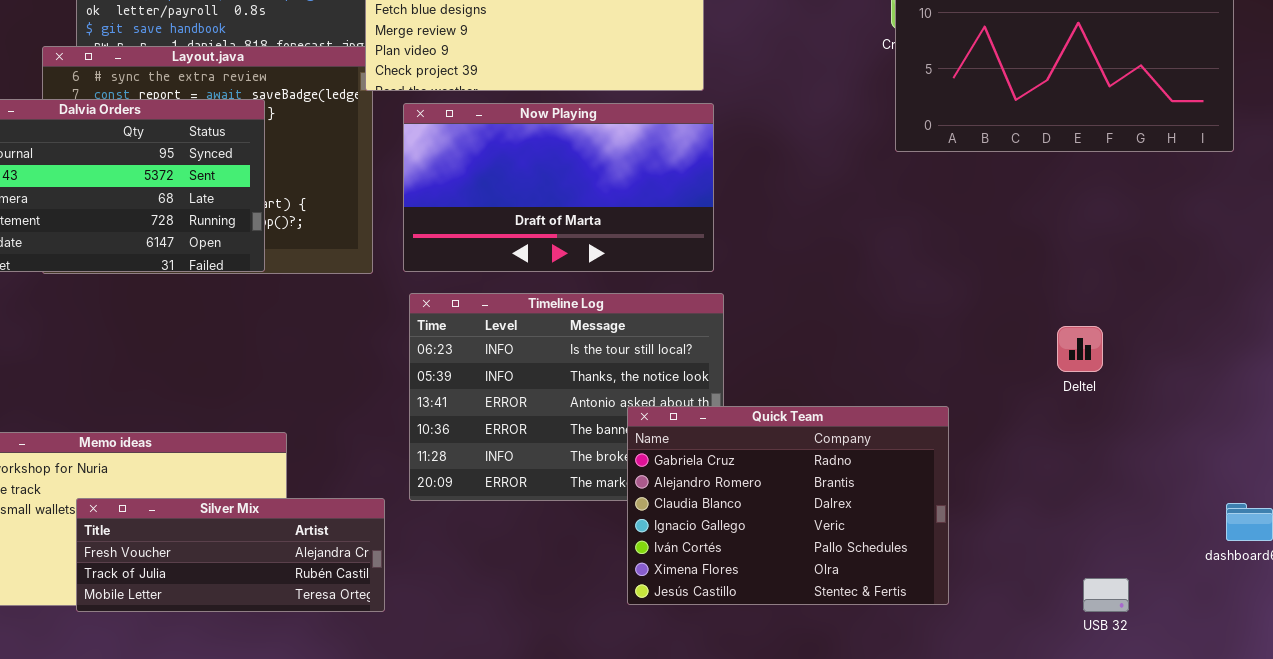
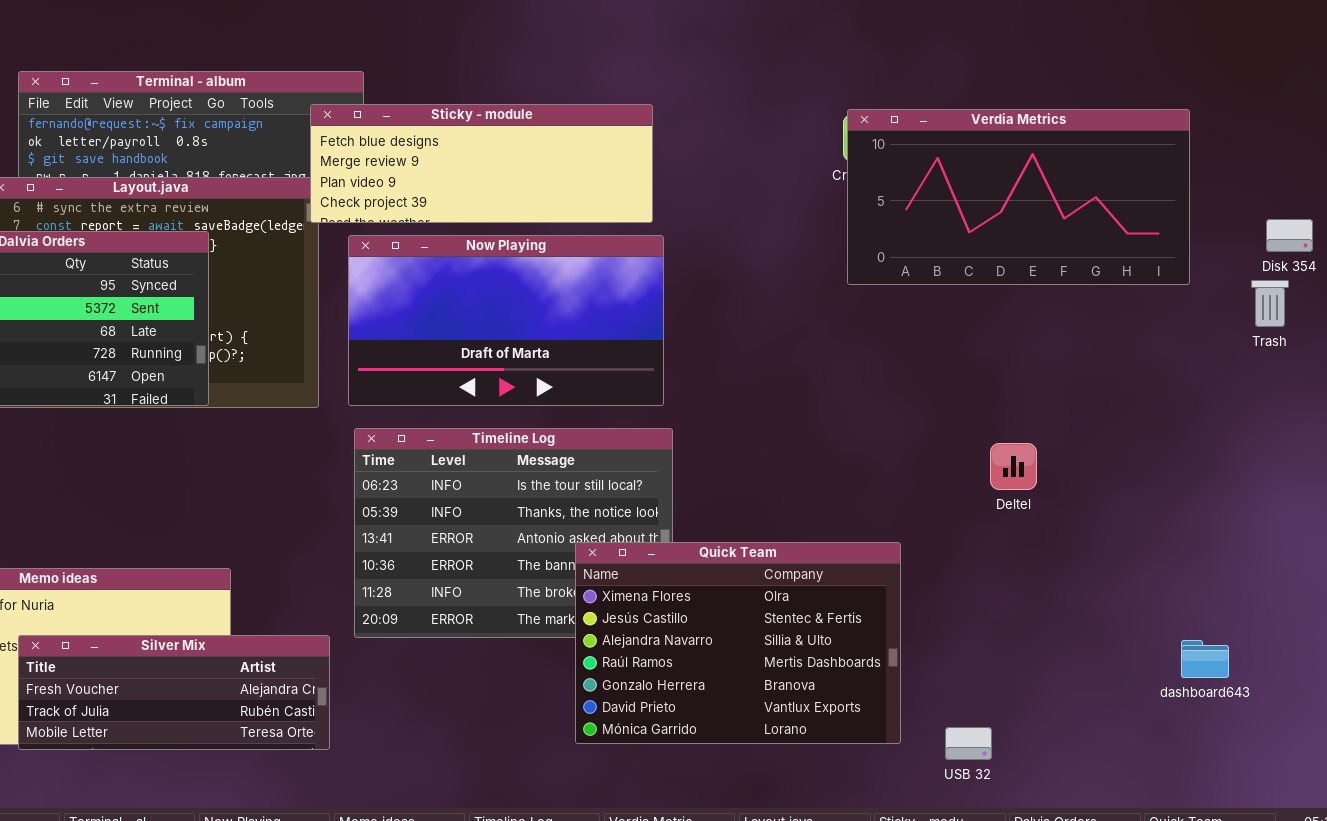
Deltel: [1057,326,1103,372] -> [990,443,1037,490], moved
Quick Team: [627,406,949,605] -> [575,542,901,744], scrolled down 5 rows
USB 32: [1083,578,1129,612] -> [945,727,992,760], moved

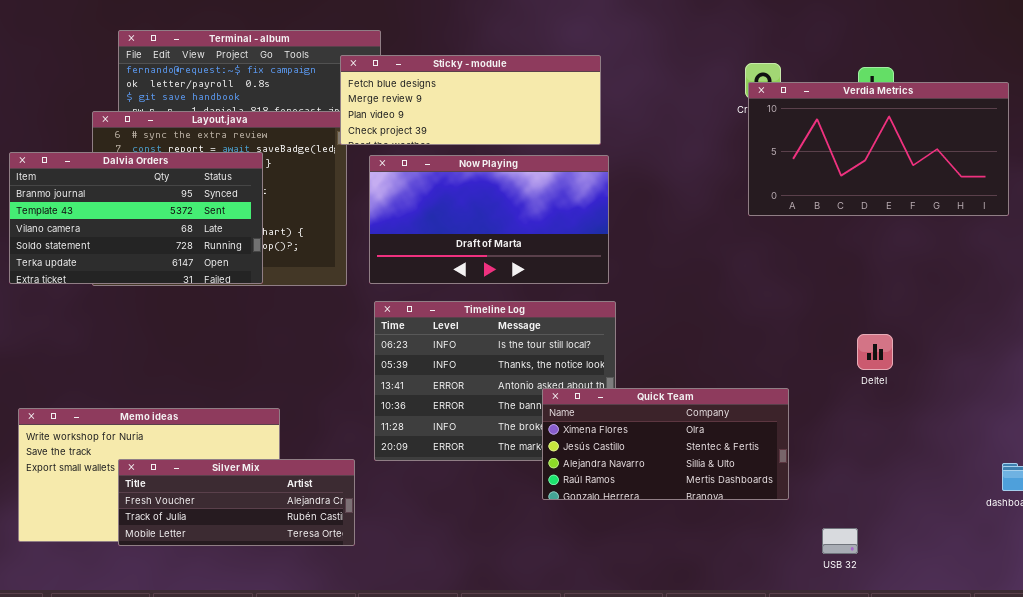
Verdia Metrics: [847,109,1190,285] -> [748,82,1009,216], moved
Deltel: [990,443,1037,490] -> [857,334,893,370], moved
Quick Team: [575,542,901,744] -> [542,388,789,500], resized

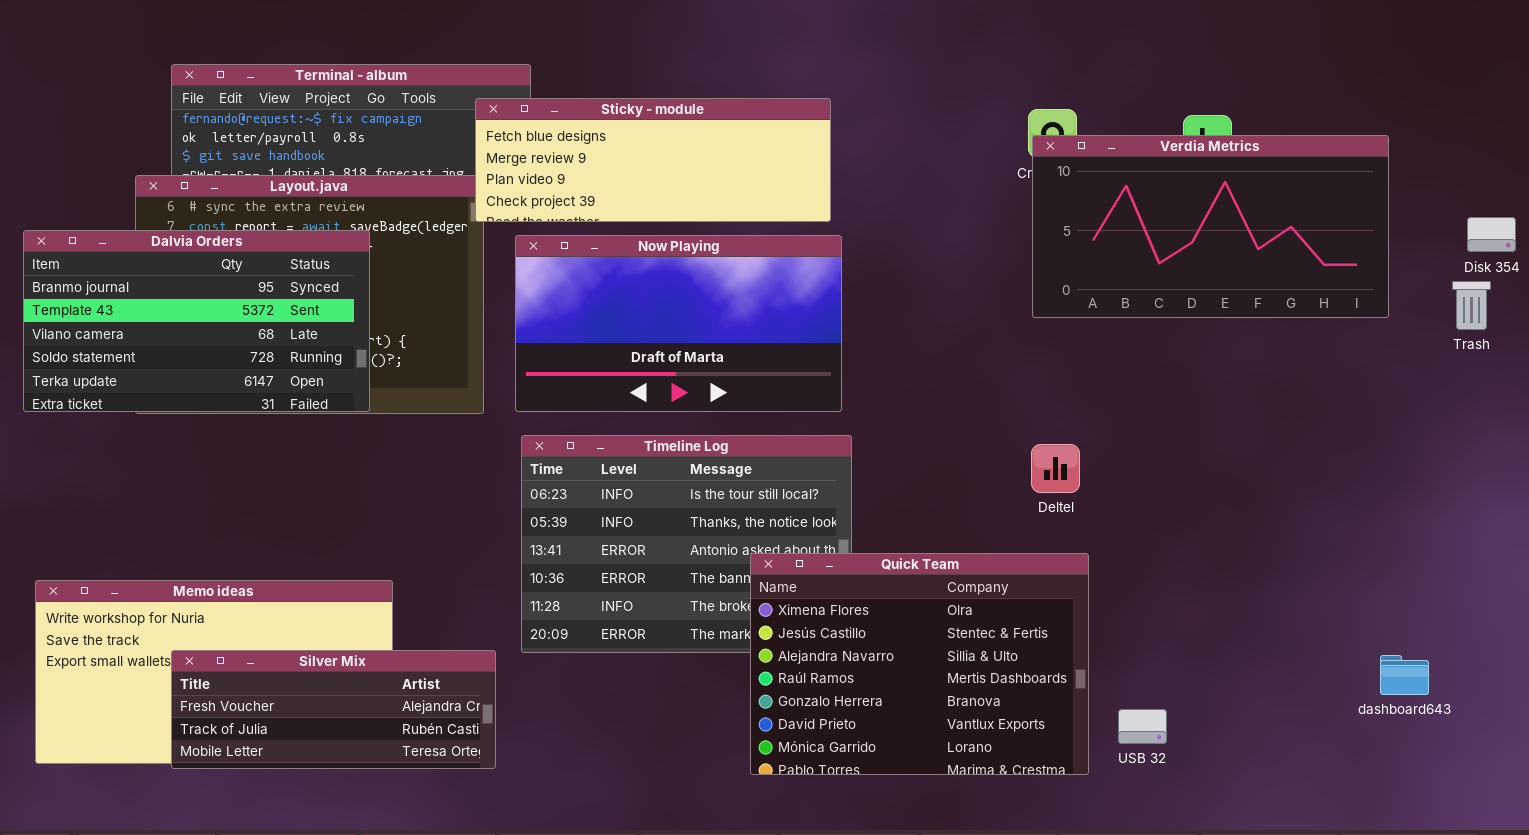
Deltel: [857,334,893,370] -> [1031,444,1080,493], moved
Quick Team: [542,388,789,500] -> [750,553,1089,775], resized
USB 32: [822,528,858,554] -> [1118,709,1167,744], moved

